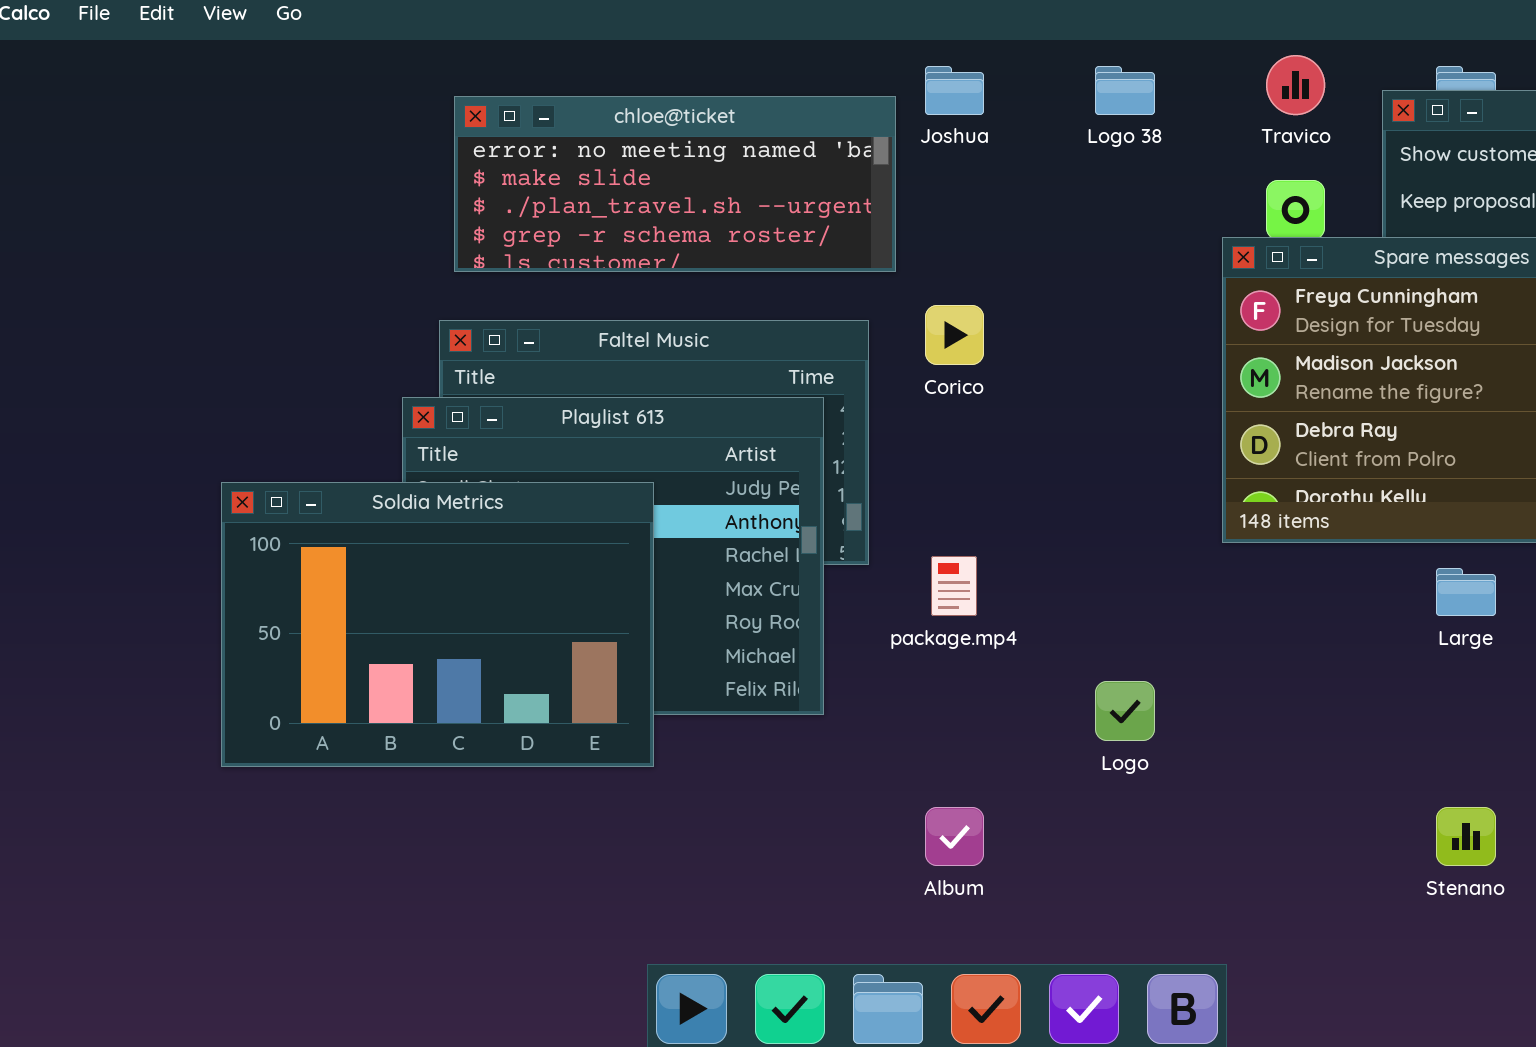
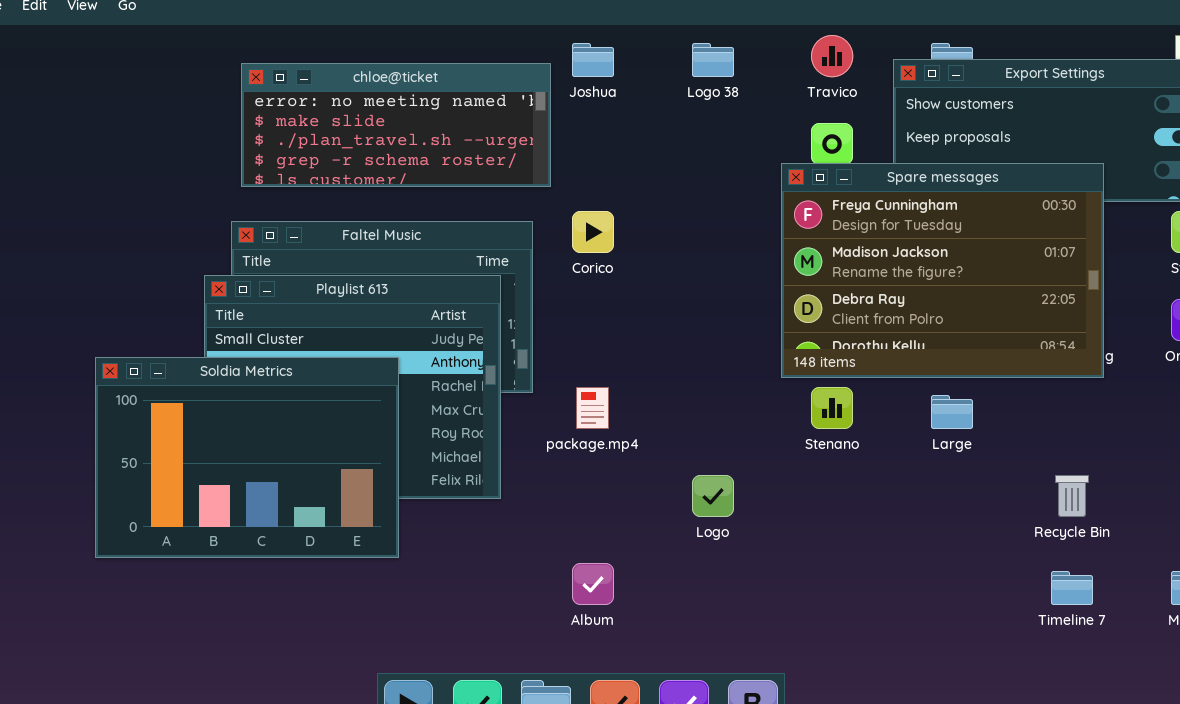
Soldia Metrics: [221,482,654,767] -> [95,357,399,558], moved
Stenano: [1436,807,1496,866] -> [811,387,853,429], moved

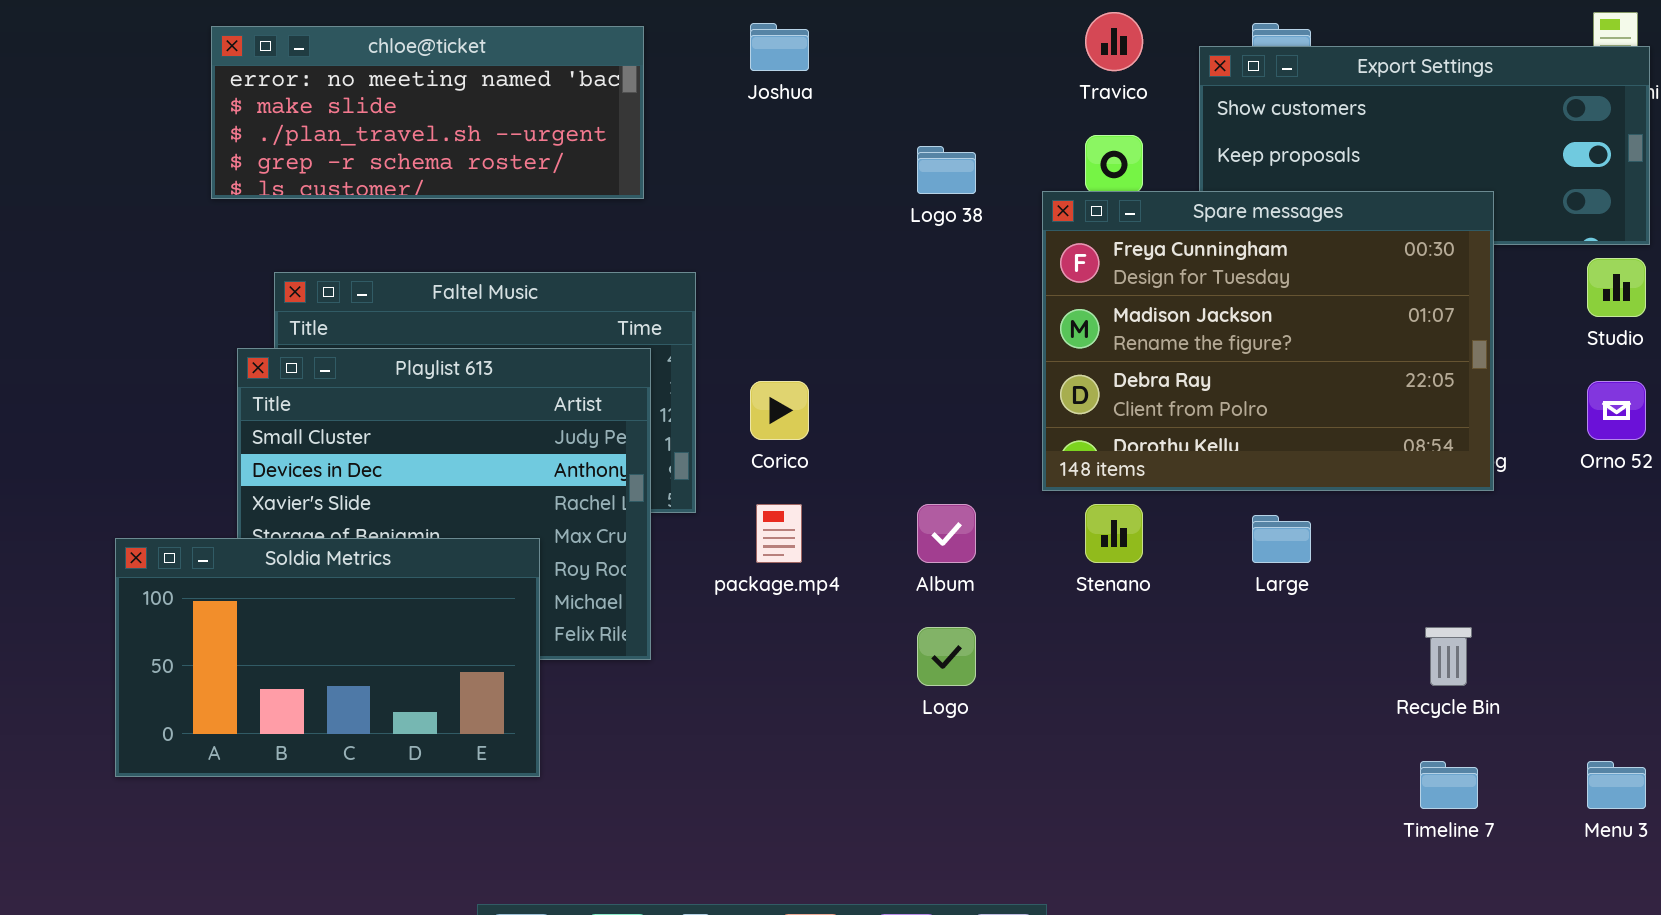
Logo 38: [692,43,734,77] -> [917,146,976,194], moved
chloe@ticket: [241,63,551,187] -> [211,26,644,199], moved
Corico: [572,211,614,253] -> [750,381,809,440], moved
Soldia Metrics: [95,357,399,558] -> [115,538,540,777], moved, resized
Album: [572,563,614,605] -> [917,504,976,563], moved

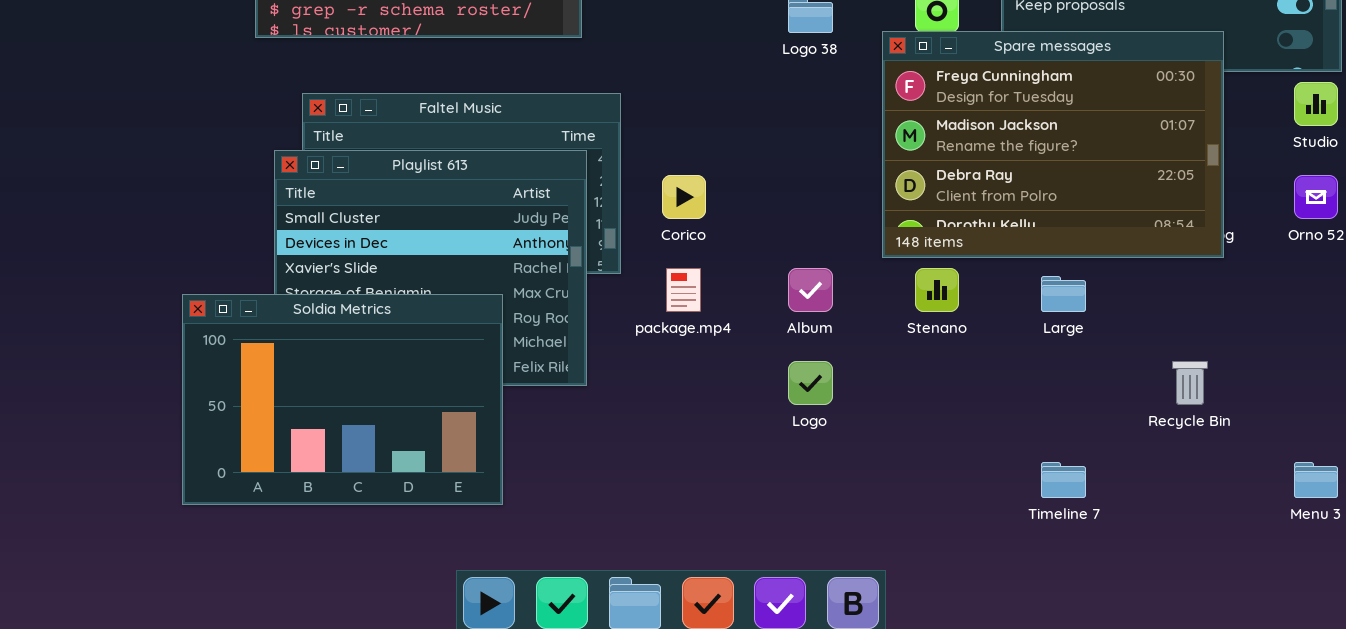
Soldia Metrics: [115,538,540,777] -> [182,294,503,505], resized
Timeline 7: [1420,761,1478,809] -> [1041,462,1086,498], moved

